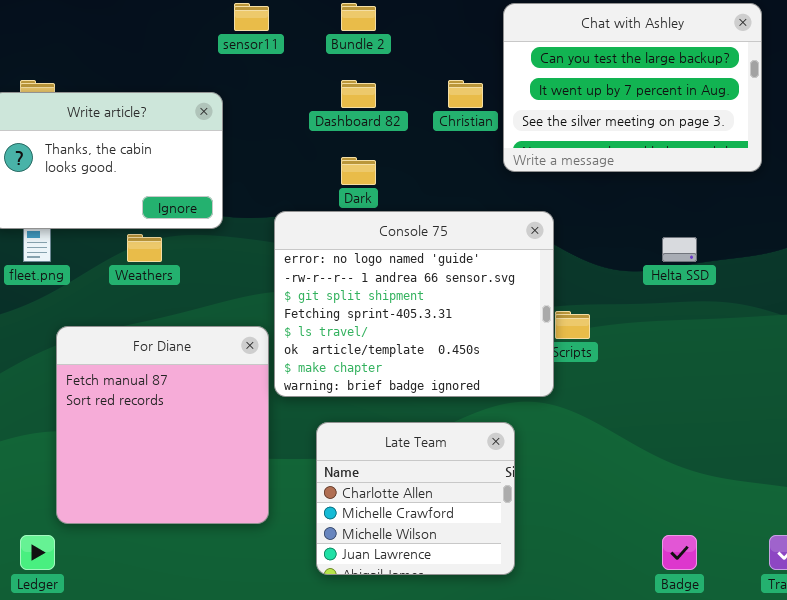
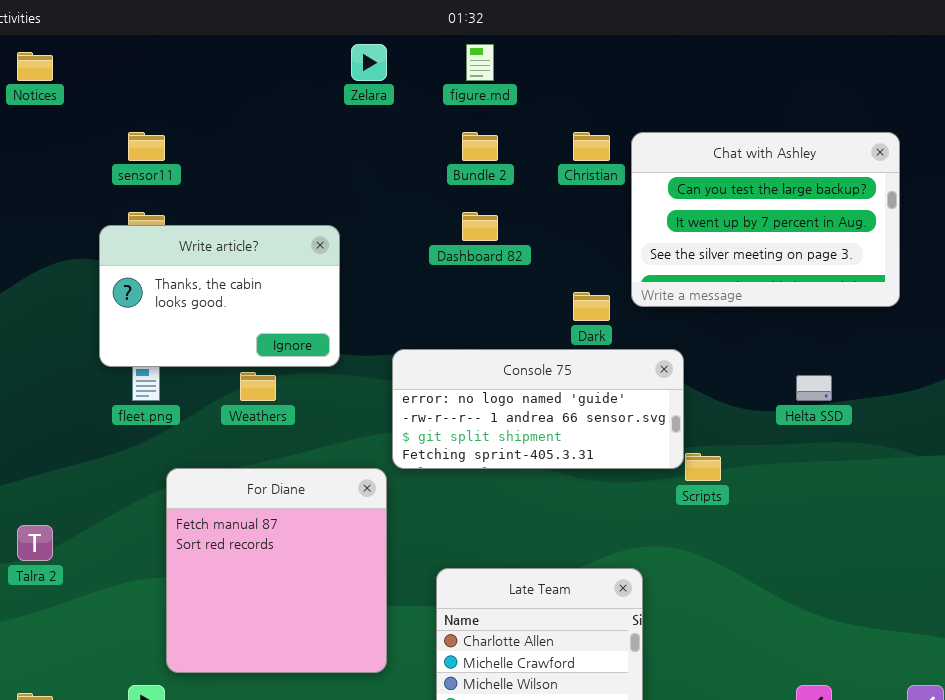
sensor11: [234,3,269,31] -> [128,132,165,161], moved
Christian: [448,80,483,108] -> [573,132,610,161], moved
Dark: [341,157,376,185] -> [573,292,610,321], moved
Console 75: [274,211,554,397] -> [392,349,684,469], resized

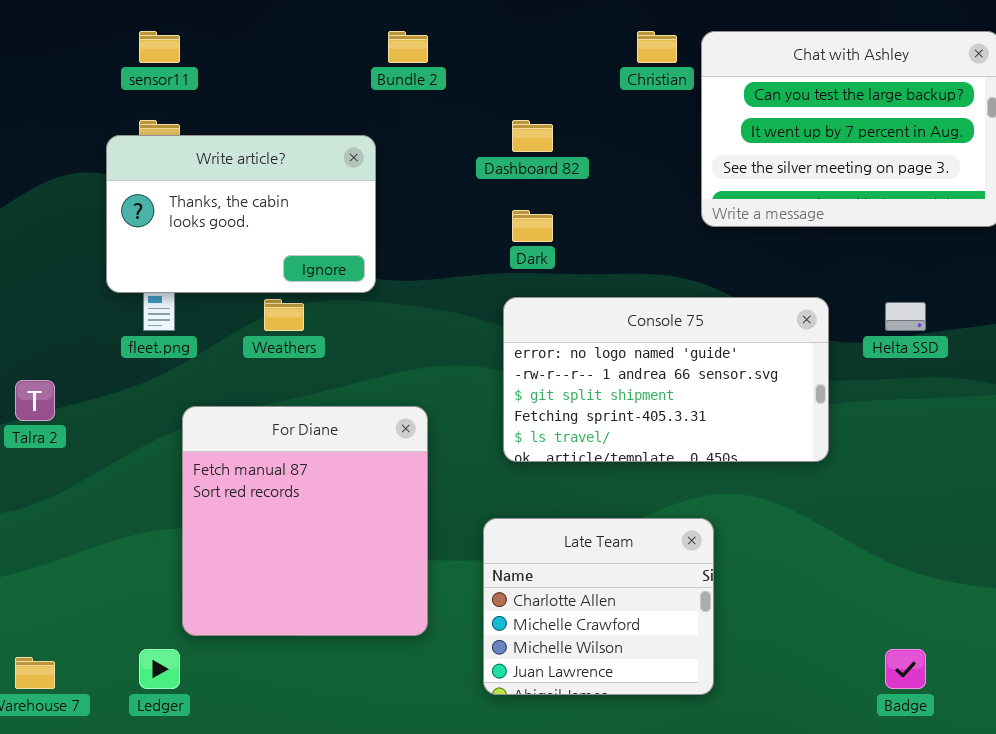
Bundle 2: [462,132,498,161] -> [388,31,428,63], moved
Dark: [573,292,610,321] -> [512,210,553,242], moved
Console 75: [392,349,684,469] -> [503,297,829,462], moved, resized
Talra 2: [17,525,53,561] -> [15,380,55,421], moved

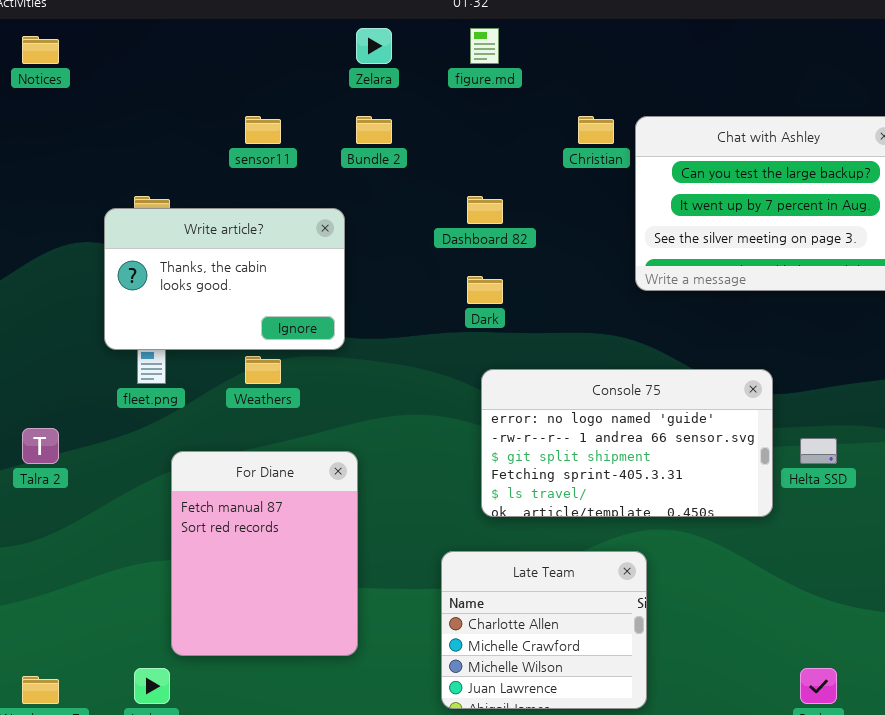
sensor11: [139,31,180,63] -> [245,116,281,144], moved
Console 75: [503,297,829,462] -> [481,369,773,517], moved
Helta SSD: [885,302,926,331] -> [800,438,837,464], moved
For Diane: [182,406,428,636] -> [171,451,358,656], resized

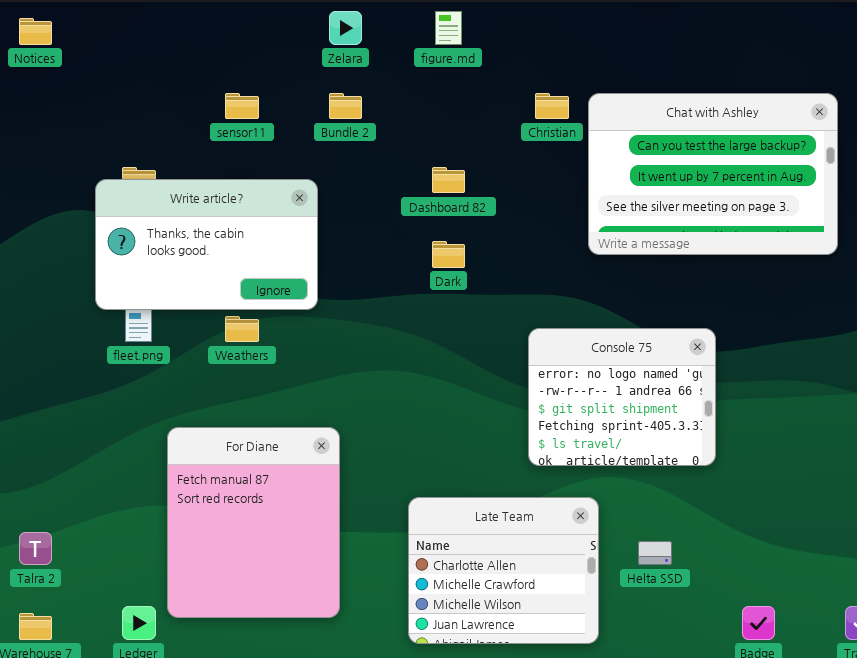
Console 75: [481,369,773,517] -> [528,328,716,466], resized
Talra 2: [22,428,59,464] -> [19,532,52,565], moved
Helta SSD: [800,438,837,464] -> [638,541,672,565], moved
For Diane: [171,451,358,656] -> [167,427,340,618], moved

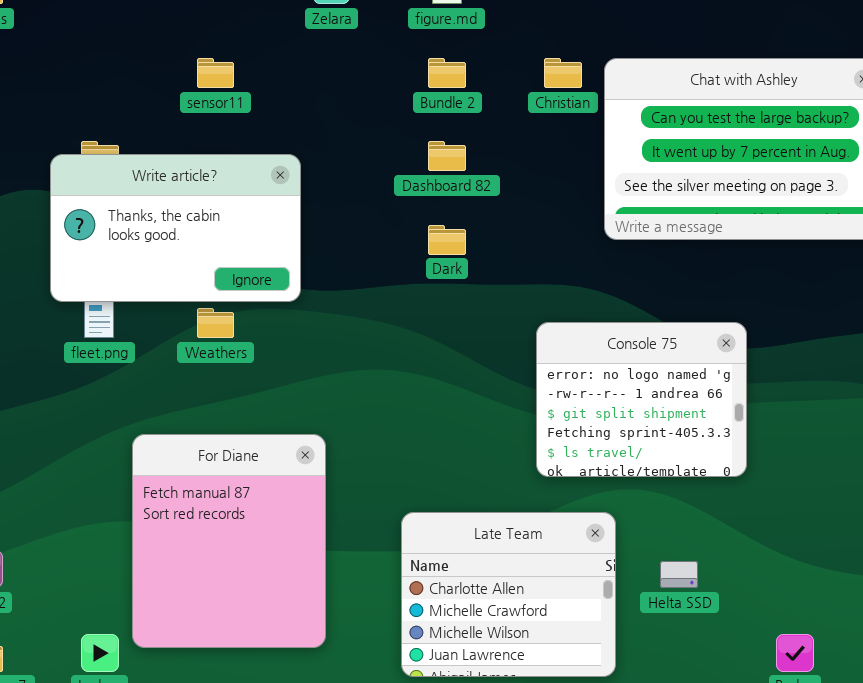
Bundle 2: [329,93,362,119] -> [428,58,466,88], moved

